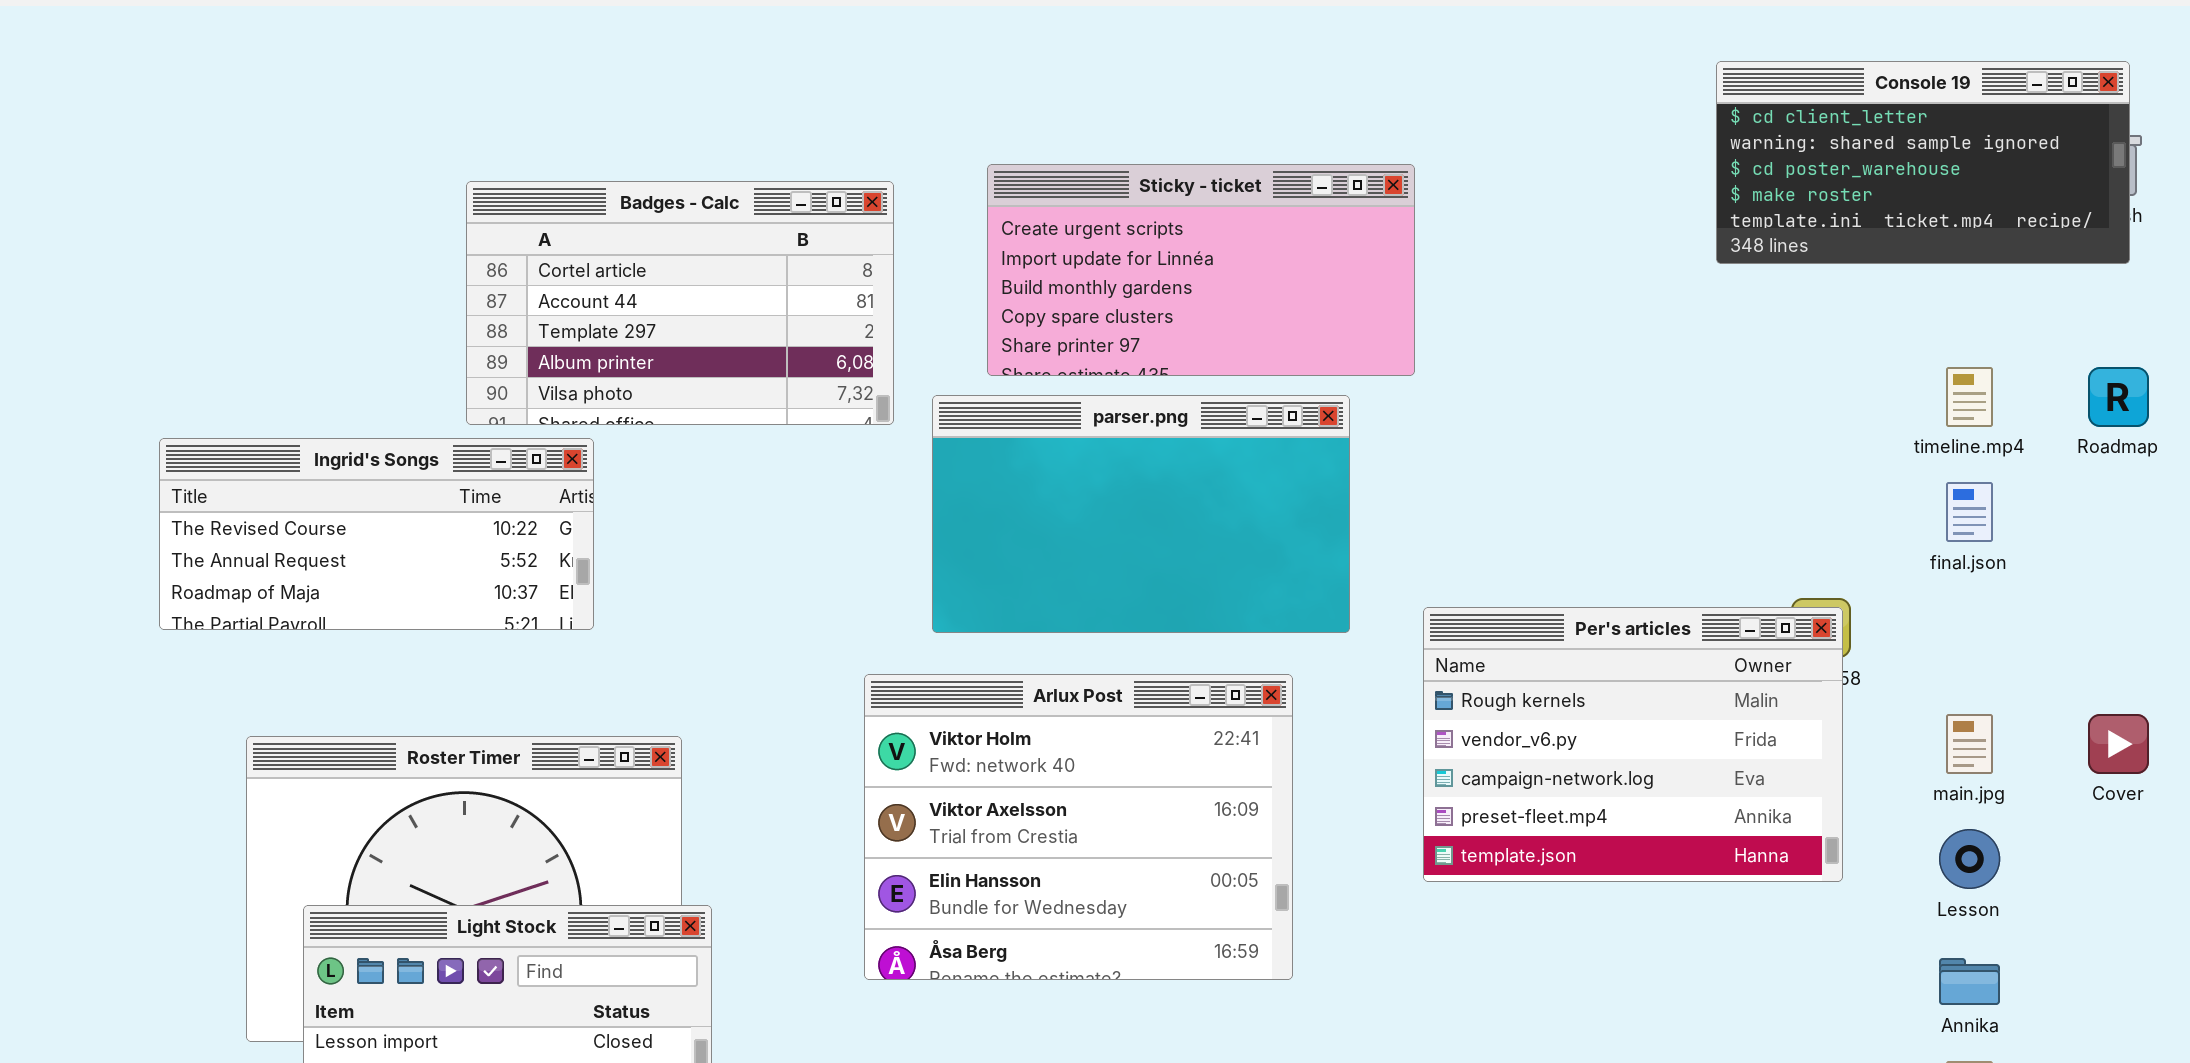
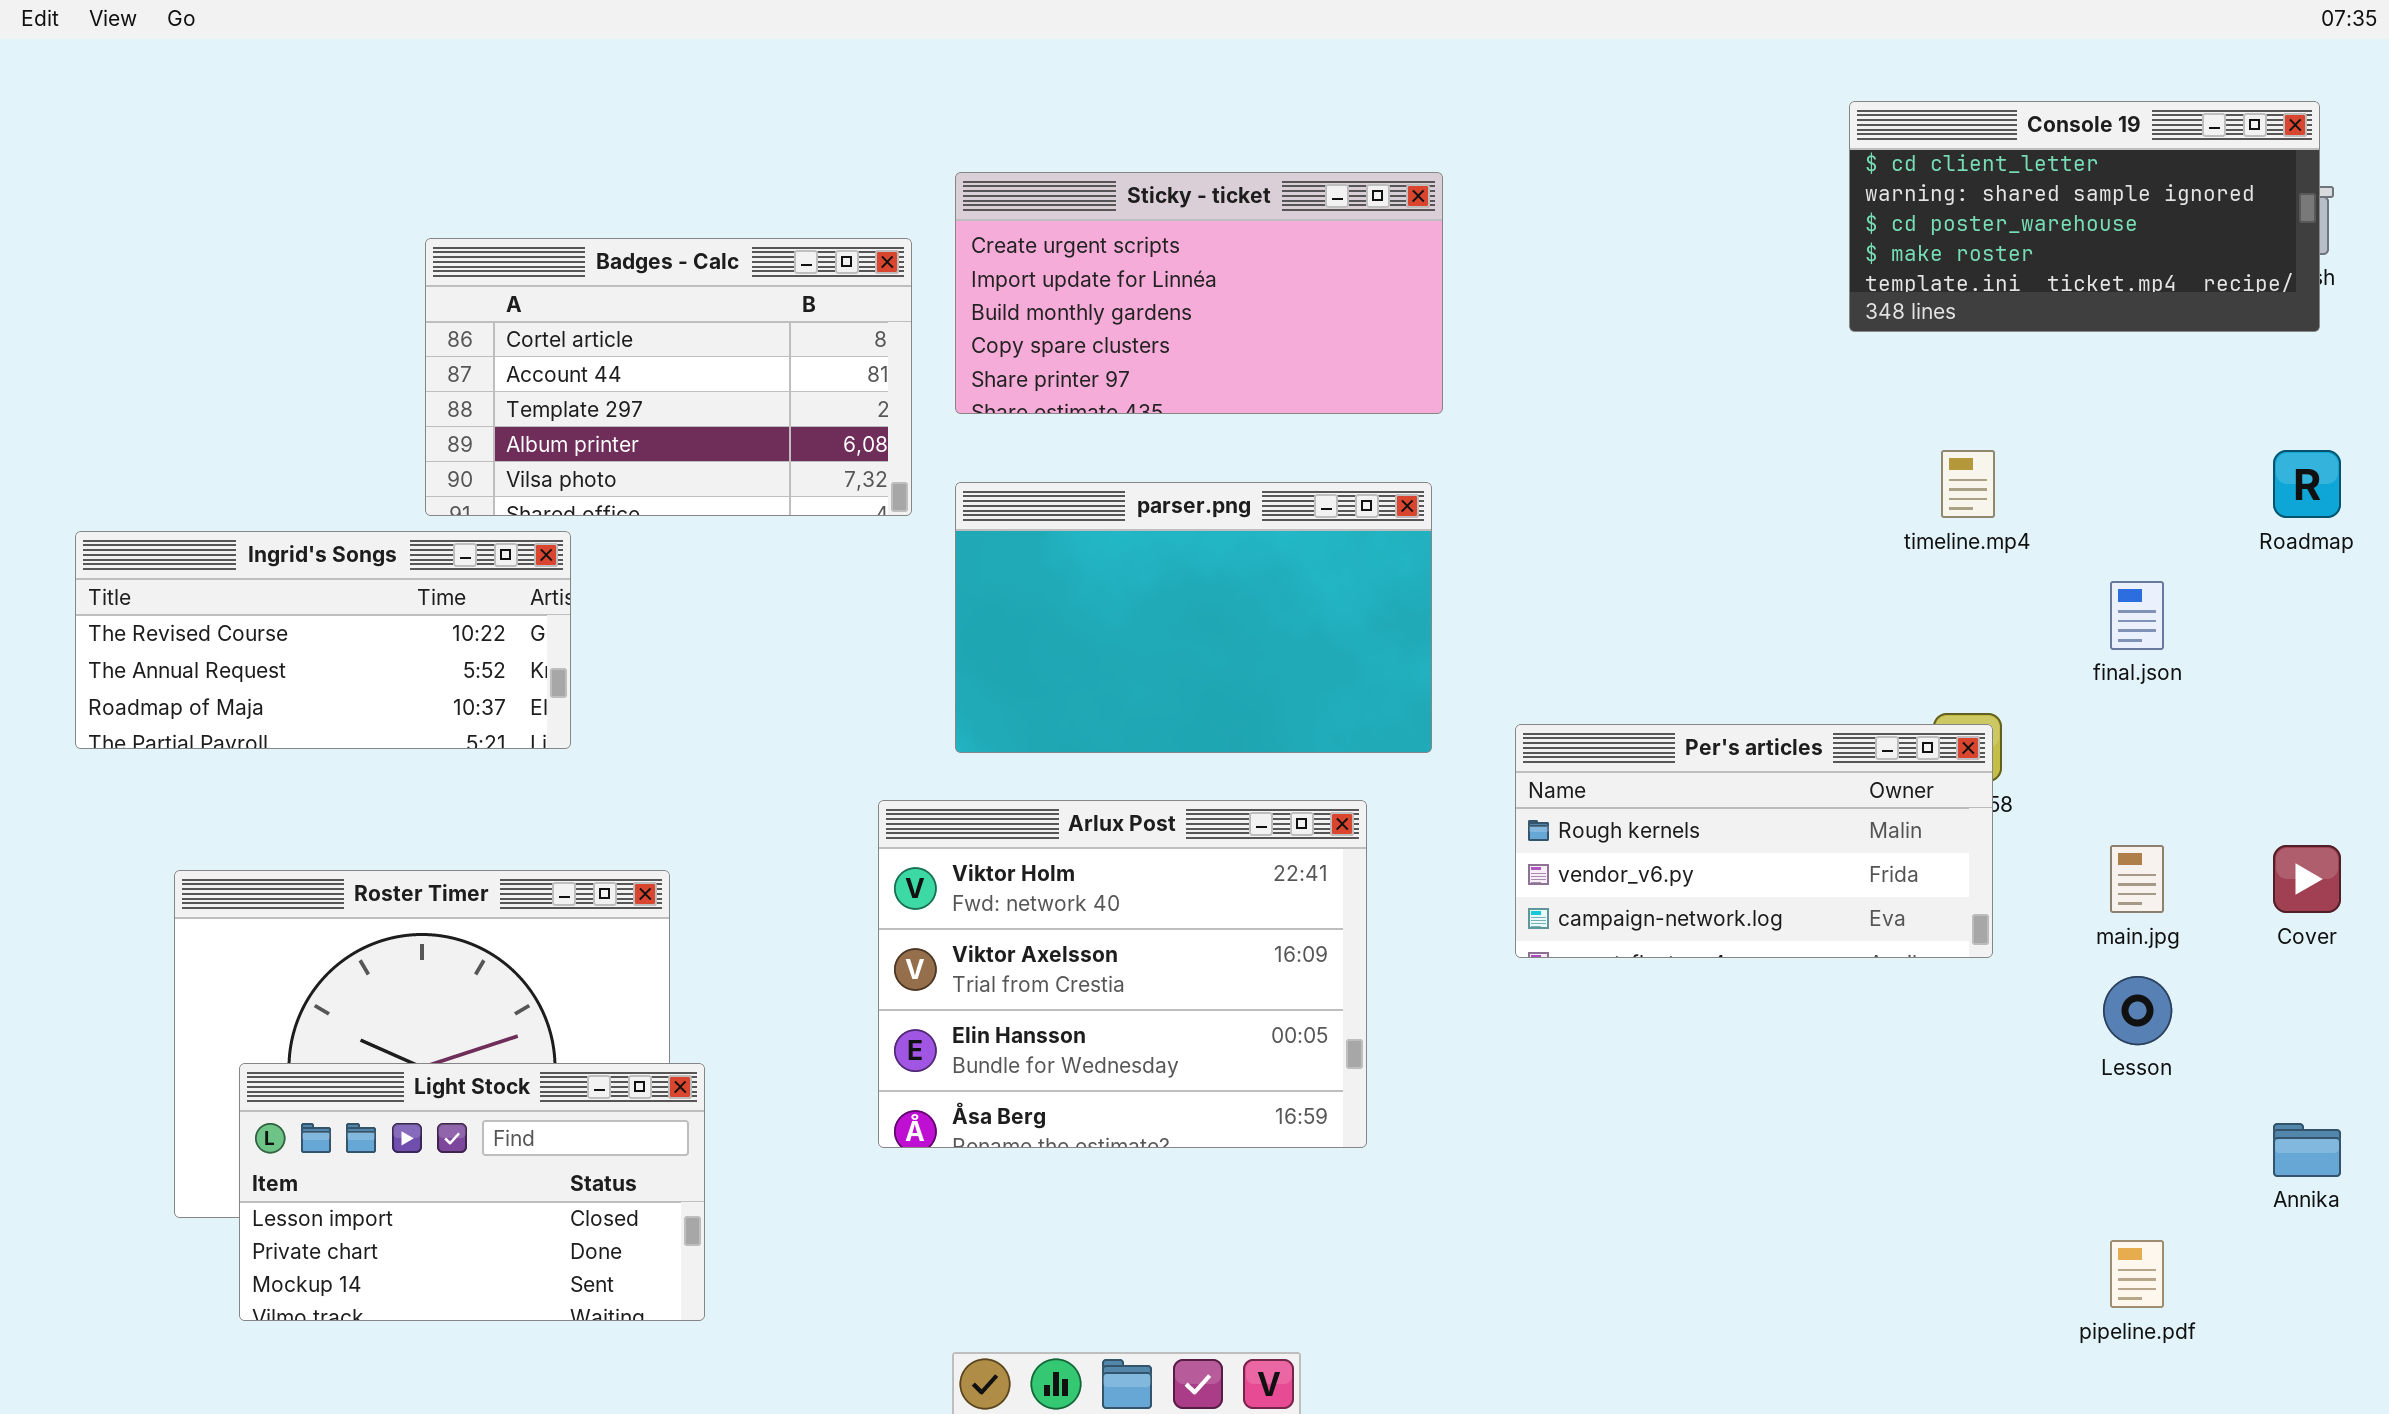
Sticky - ticket: [987,164,1415,376] -> [955,172,1443,414], moved
timeline.mp4: [1946,367,1993,427] -> [1941,450,1995,518], moved
Per's articles: [1423,607,1843,882] -> [1515,724,1993,958], resized
Annika: [1939,958,2000,1005] -> [2273,1123,2341,1177], moved

